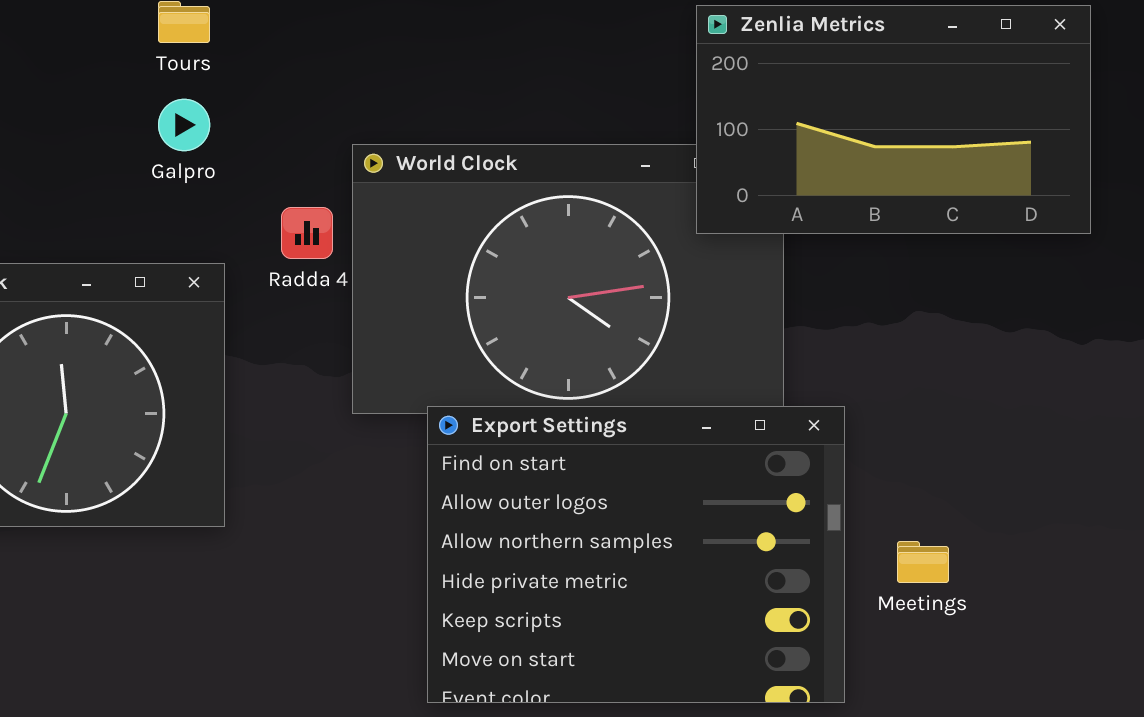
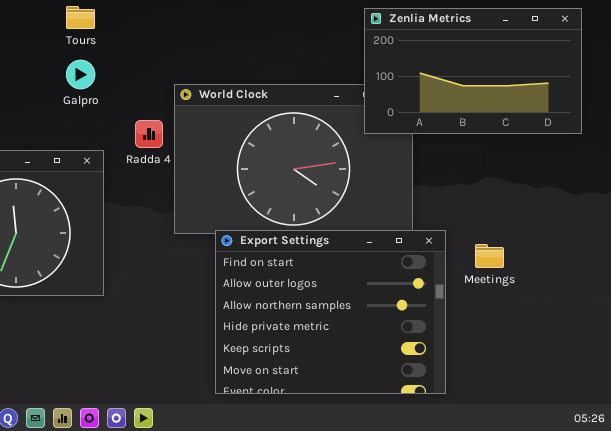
Meetings: [897,541,949,583] -> [475,244,504,268], moved

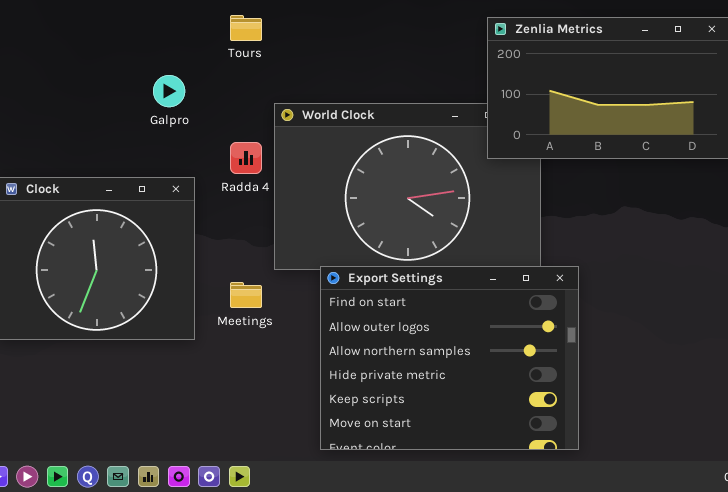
Tours: [66,6,95,29] -> [230,15,262,41], moved
Meetings: [475,244,504,268] -> [230,282,262,308], moved

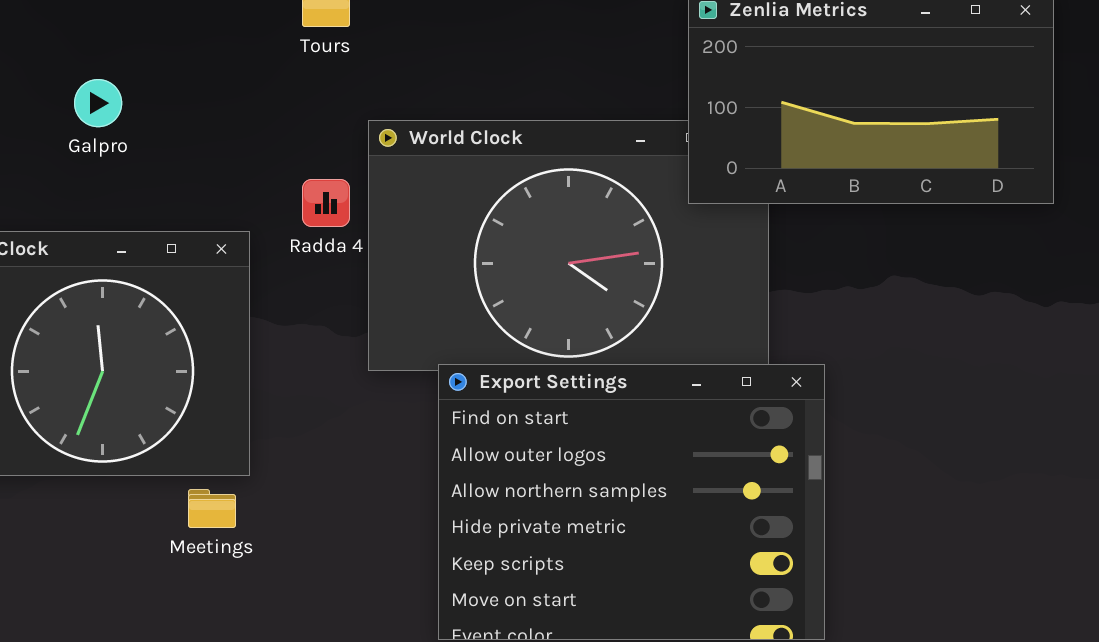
Galpro: [153,75,185,107] -> [74,79,122,127], moved
Meetings: [230,282,262,308] -> [188,489,236,528], moved

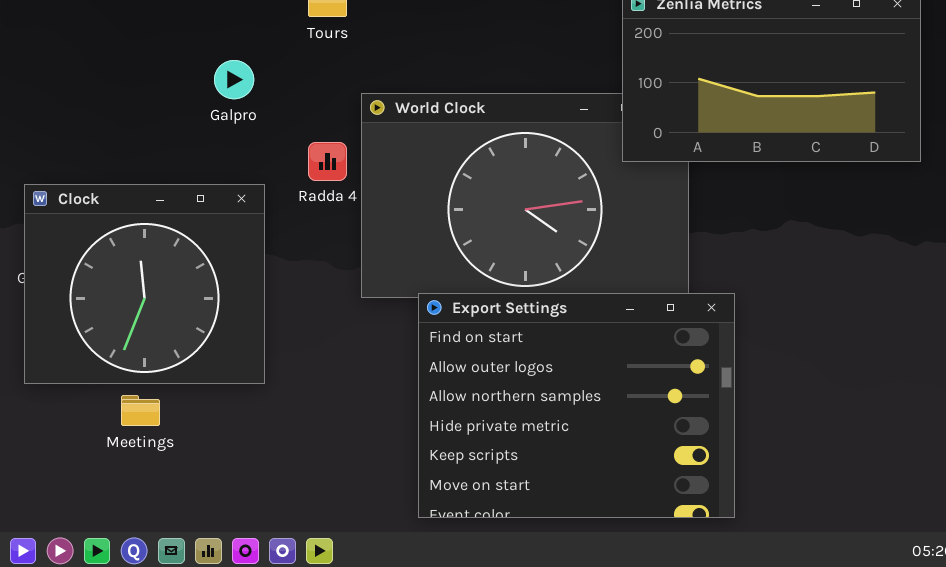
Galpro: [74,79,122,127] -> [214,60,254,99], moved
Meetings: [188,489,236,528] -> [121,395,160,426], moved

